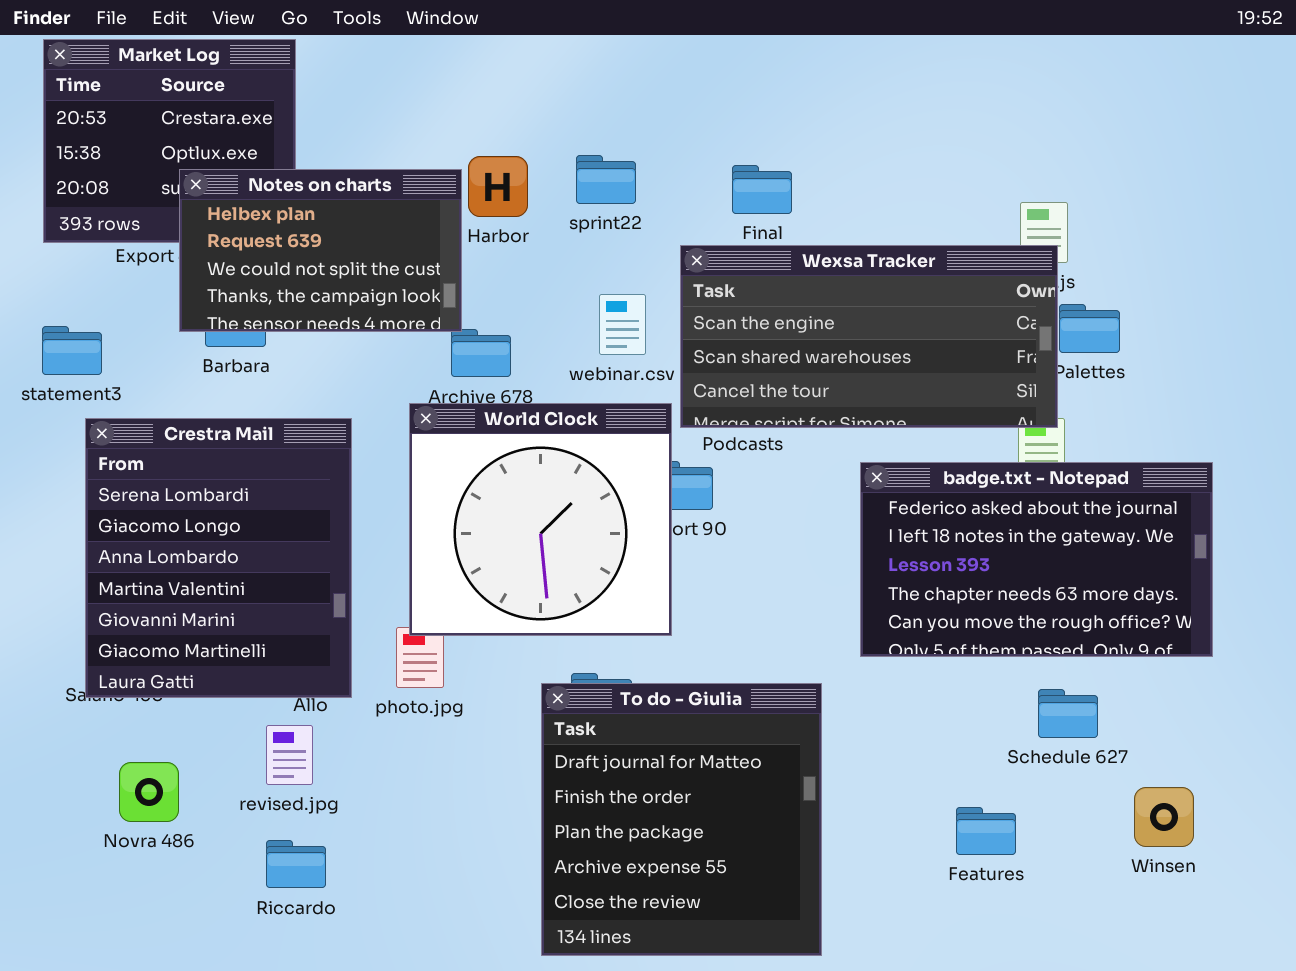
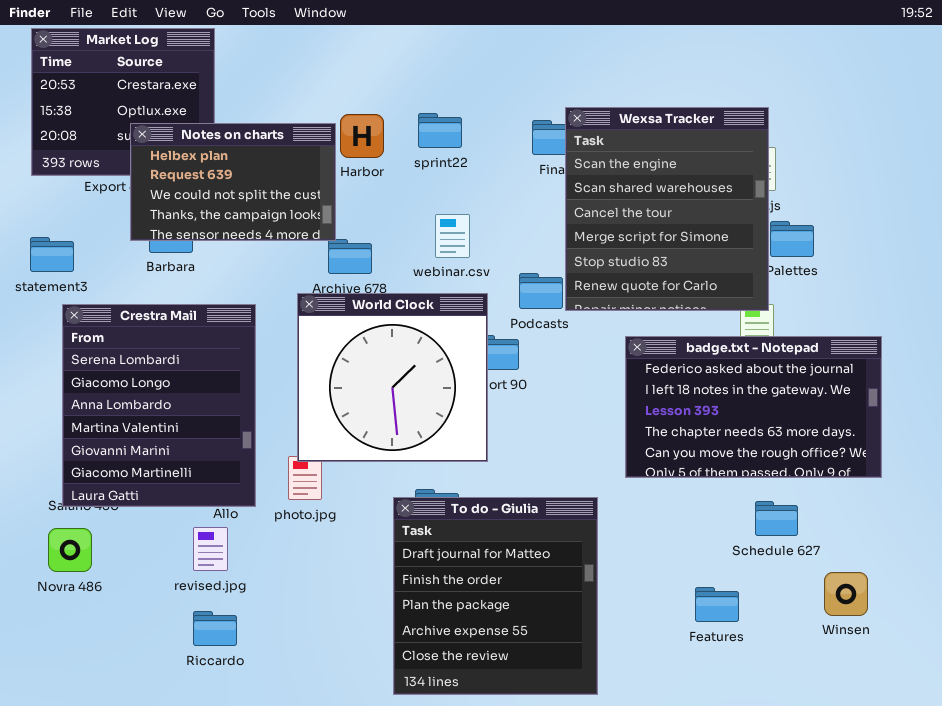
Wexsa Tracker: [680,245,1058,428] -> [565,107,769,311], resized
Novra 486: [119,762,179,822] -> [48,528,92,572], moved

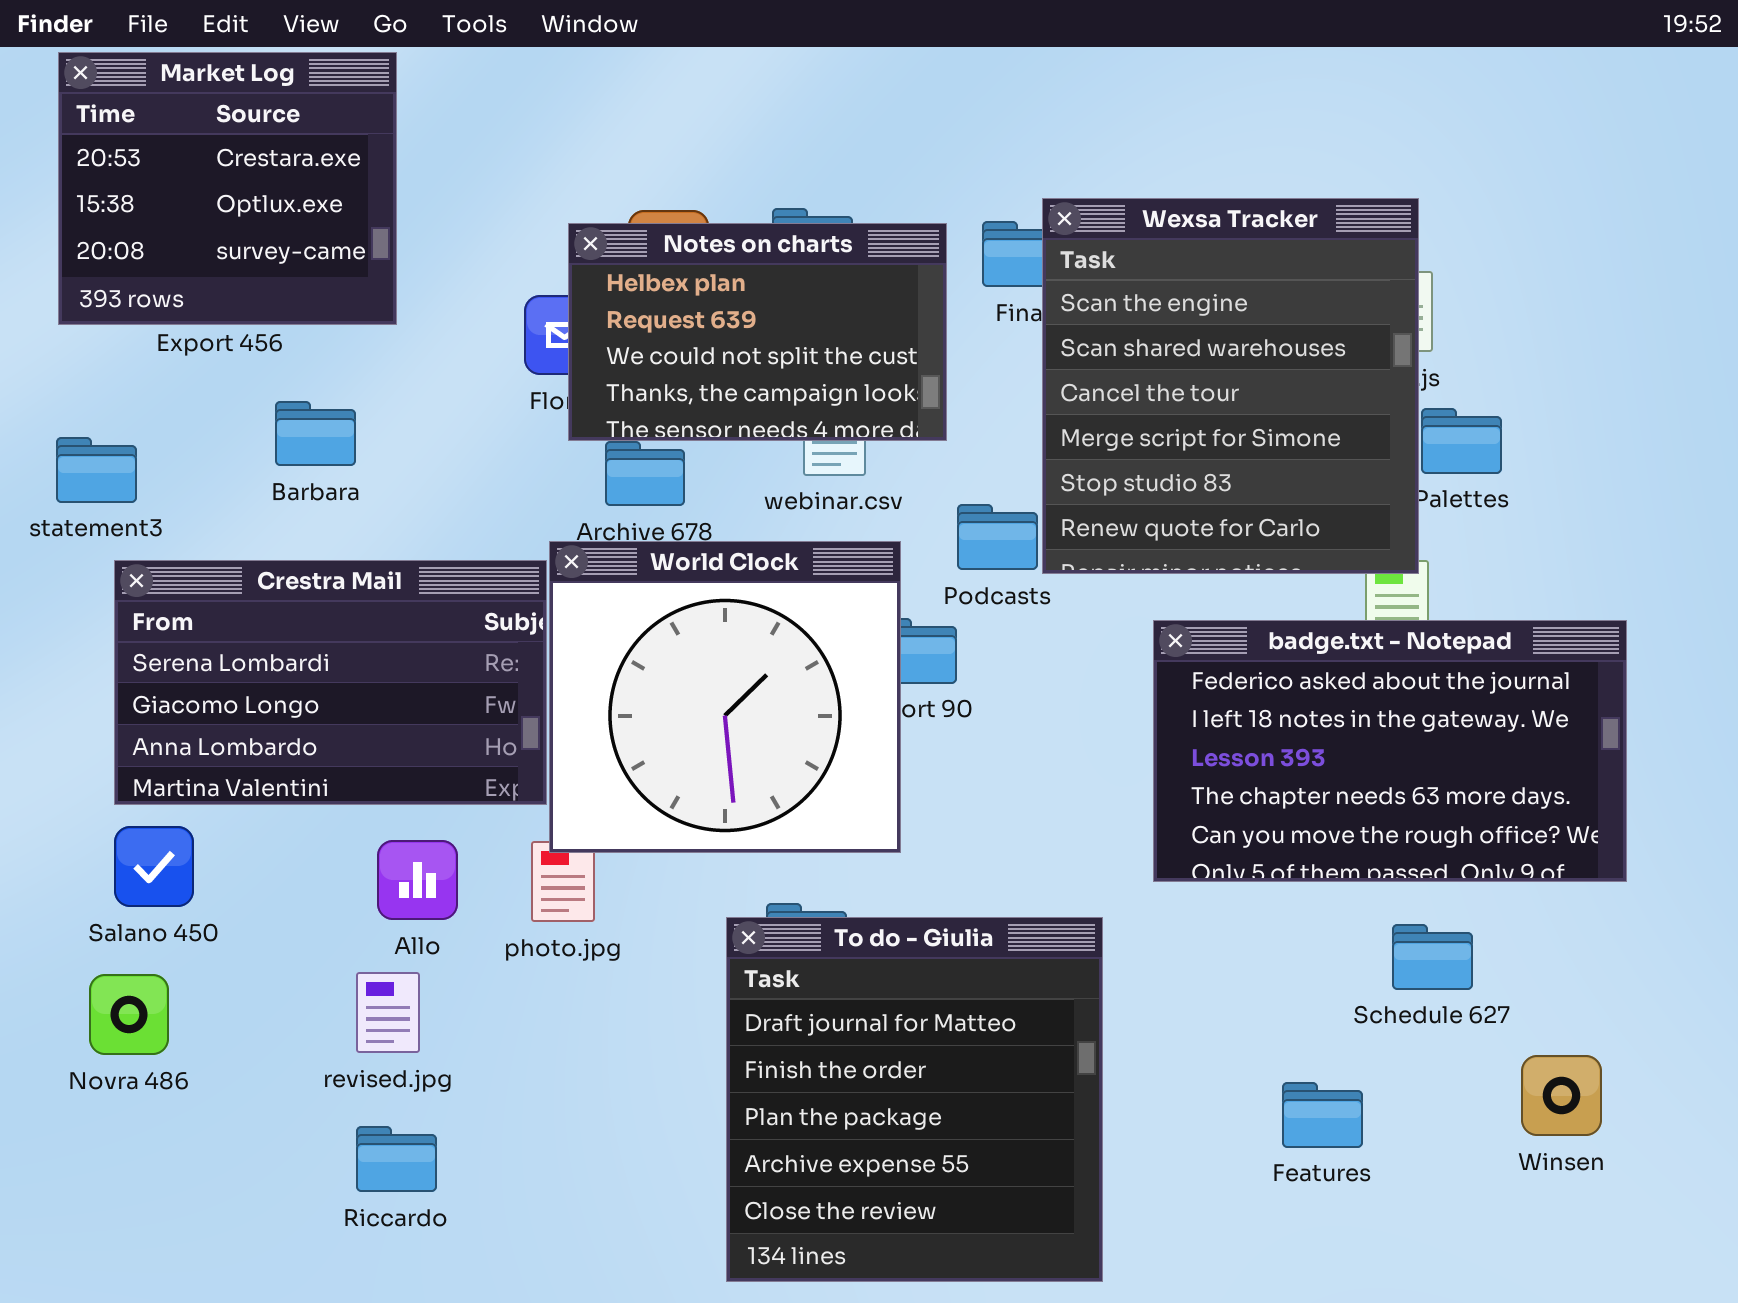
Notes on charts: [130,123,336,241] -> [568,223,947,441], moved
Crestra Mail: [62,304,256,507] -> [114,560,547,805], resized

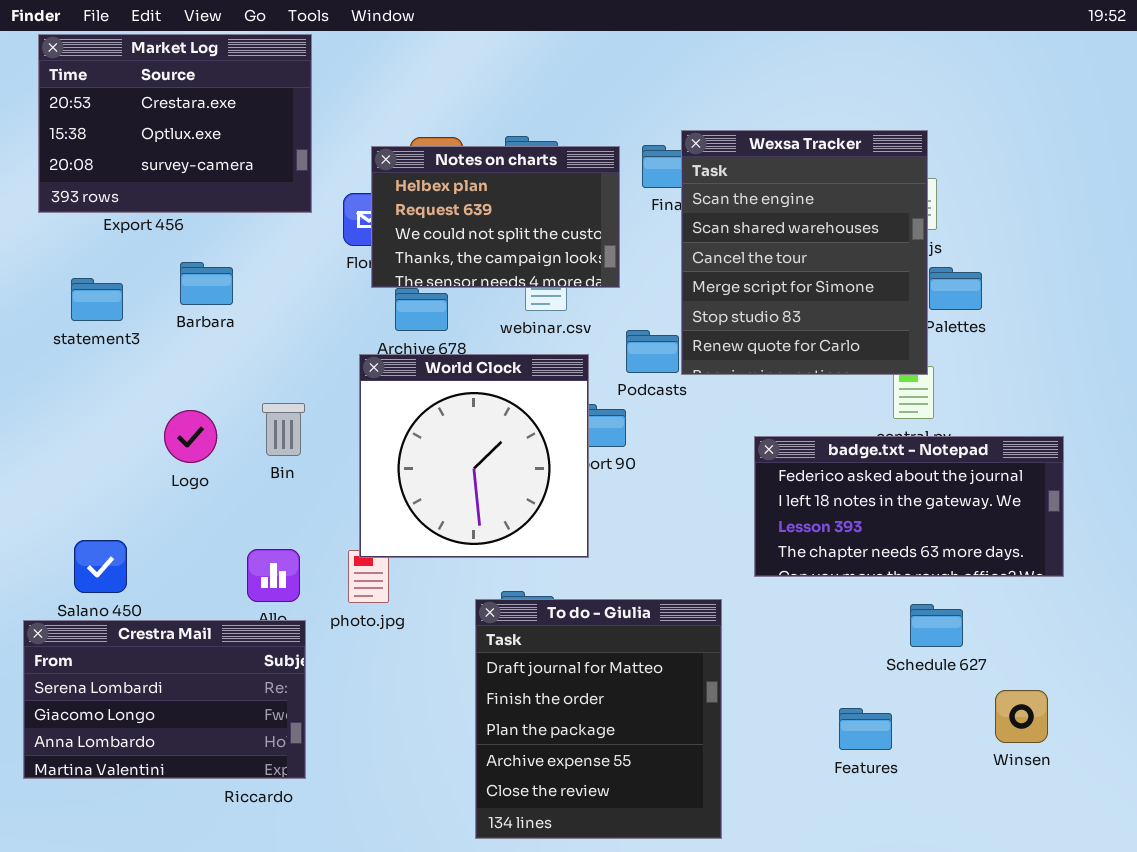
Market Log: [58,52,397,325] -> [38,34,312,213], resized
statement3: [56,437,137,503] -> [71,278,123,321], moved
Crestra Mail: [114,560,547,805] -> [23,620,306,779], moved
badge.txt - Notepad: [1153,620,1627,882] -> [754,436,1064,577], resized

